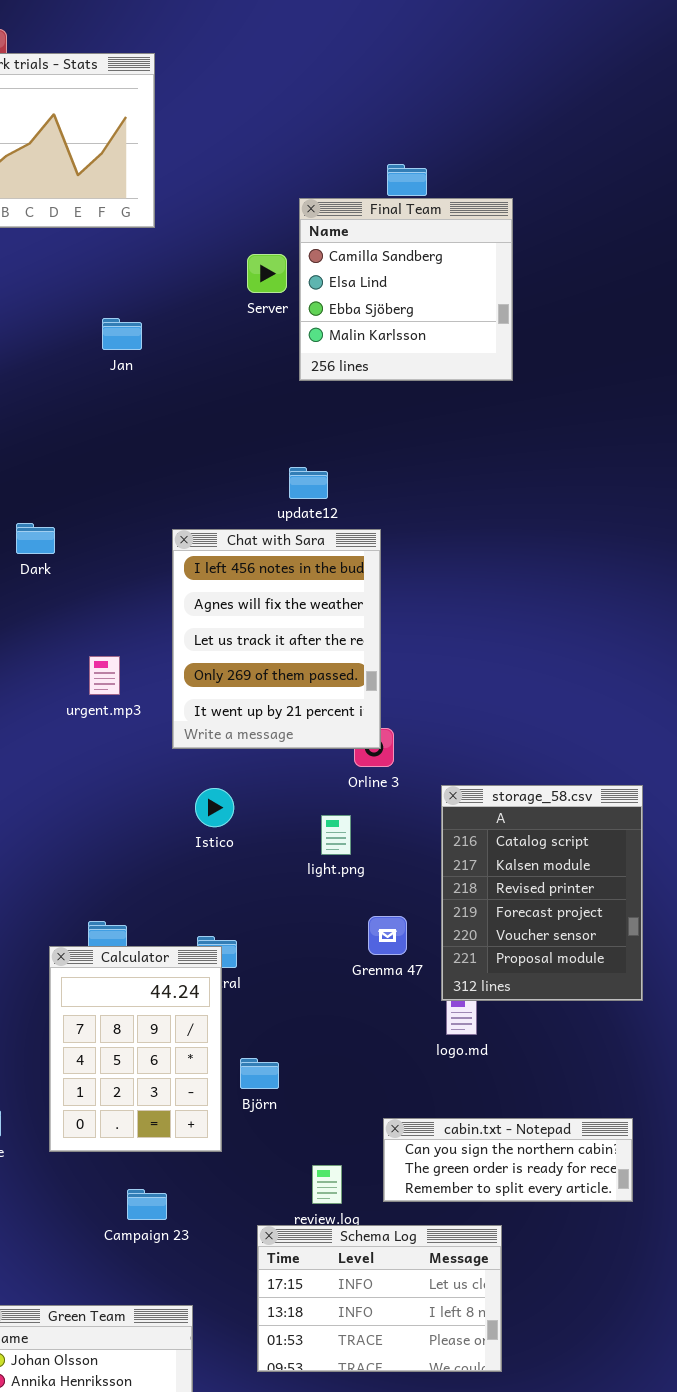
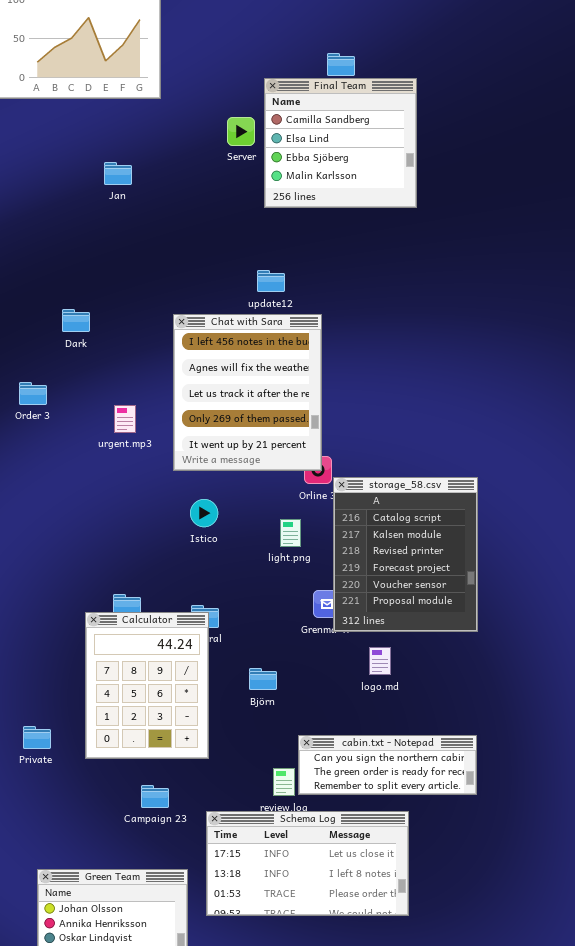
Jan: [102,318,142,350] -> [104,162,132,185], moved
storage_58.csv: [441,785,643,1001] -> [333,477,478,632], moved
Björn: [240,1058,279,1089] -> [249,668,277,690], moved
cabin.txt - Notepad: [383,1118,633,1202] -> [298,735,477,795], moved
Schema Log: [257,1225,502,1372] -> [206,811,409,916], resized

